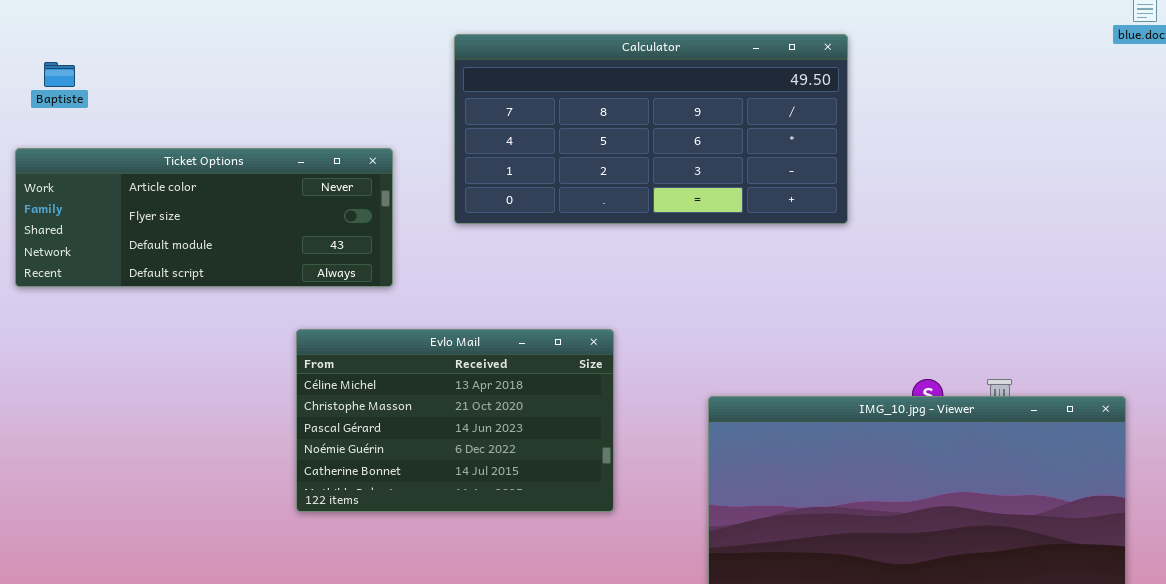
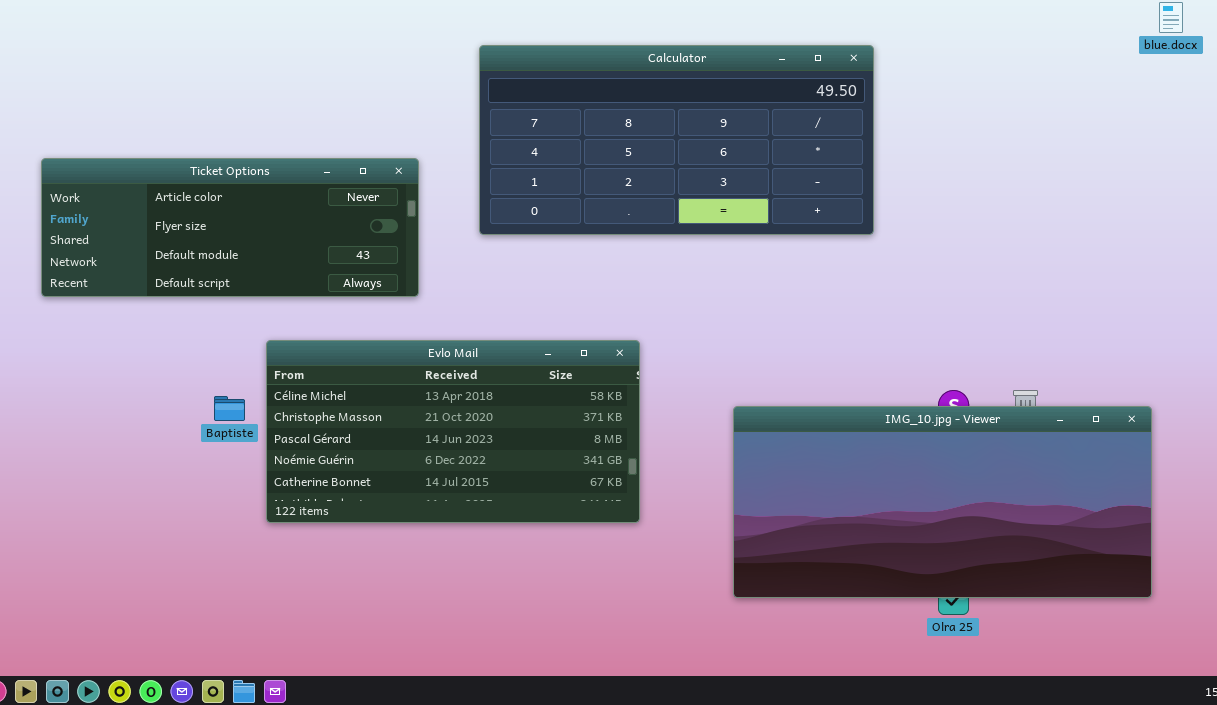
Baptiste: [44,62,75,87] -> [214,396,245,421], moved
Evlo Mail: [296,329,614,512] -> [266,340,640,523], resized

